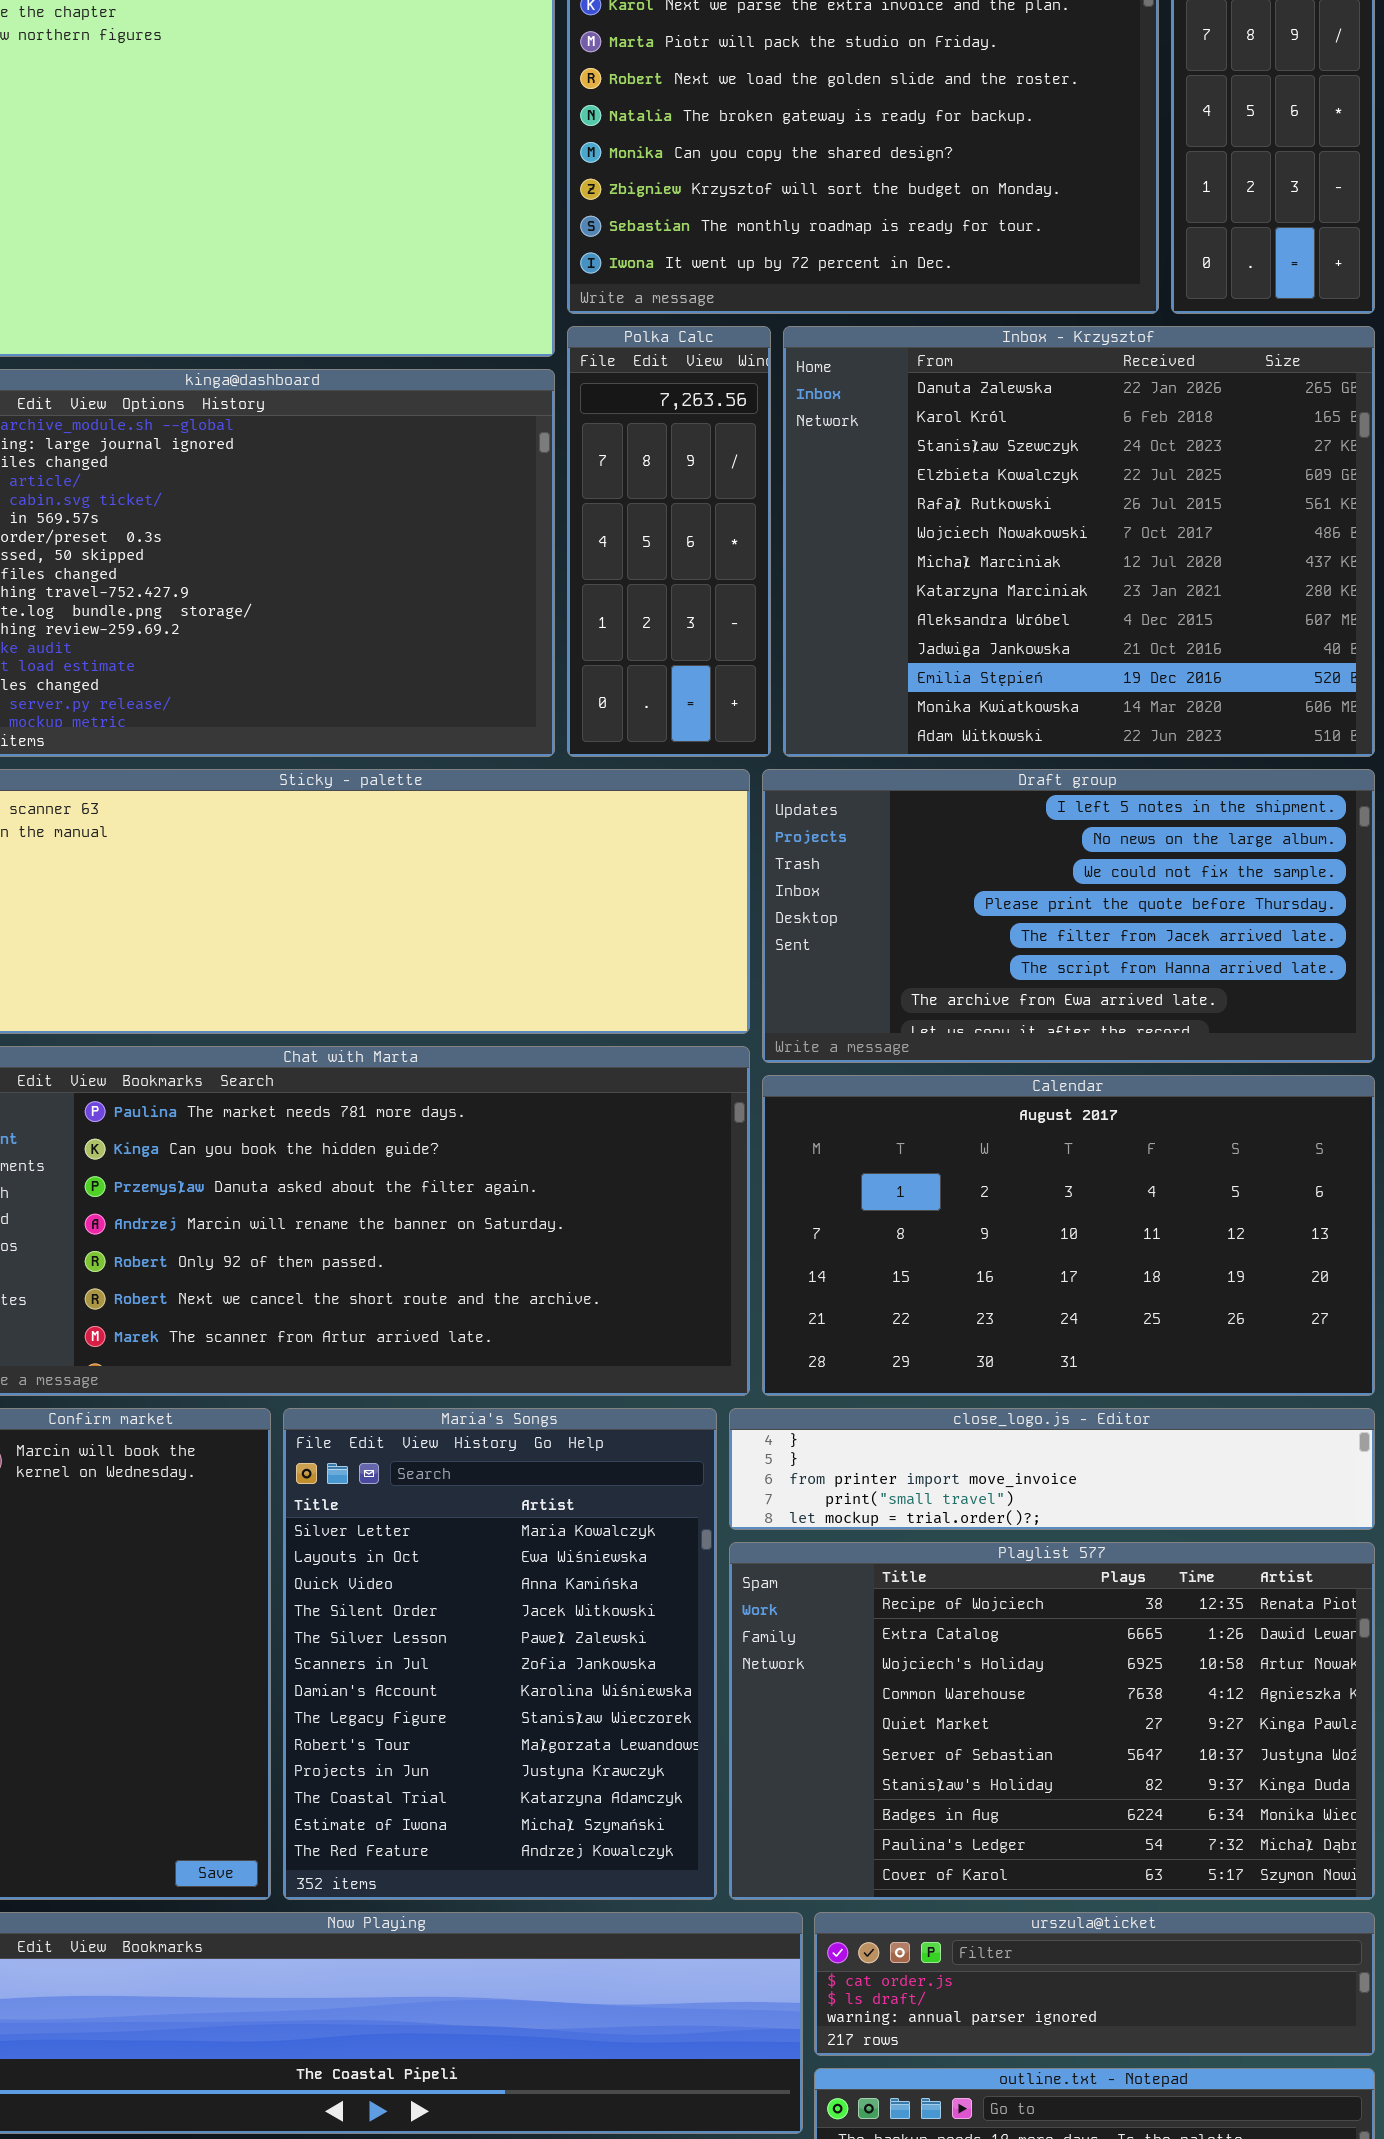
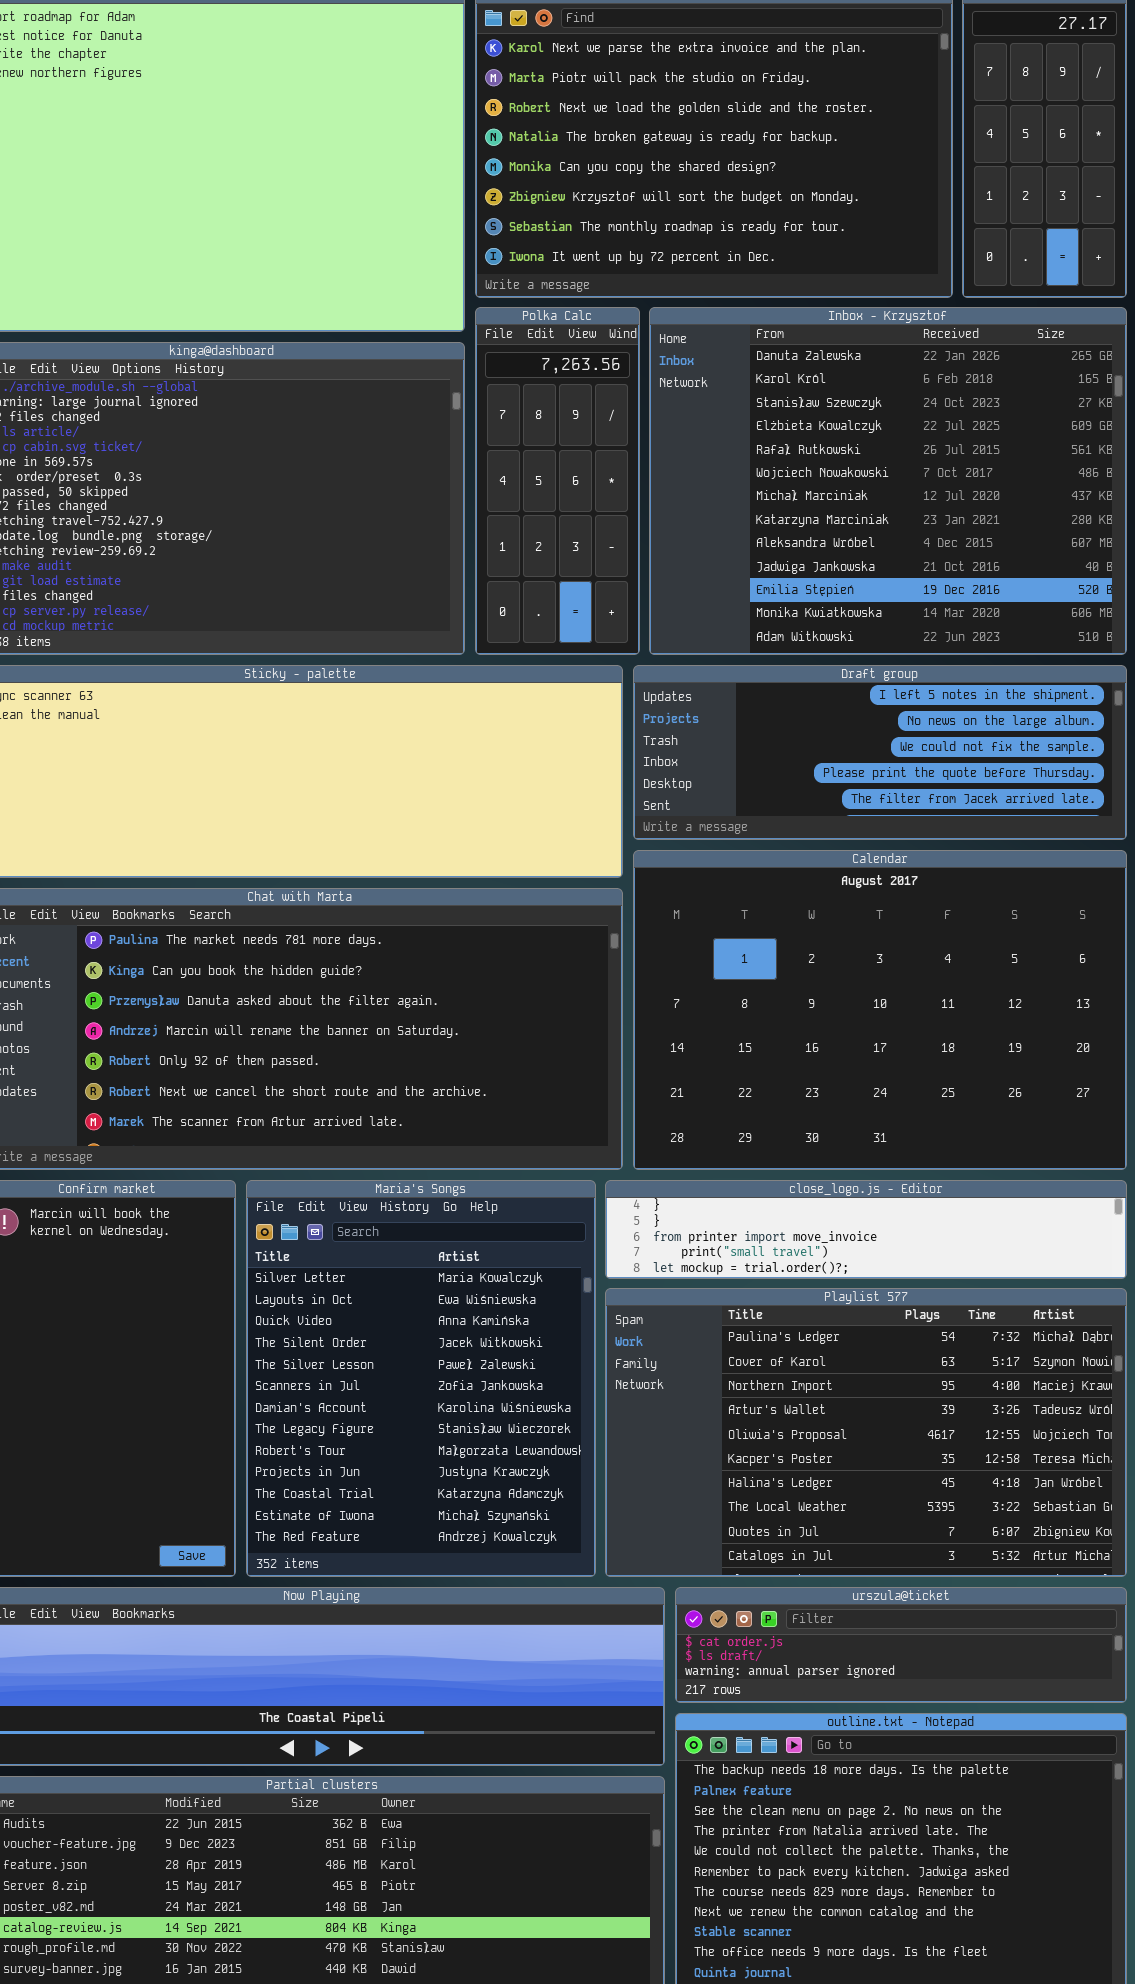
Draft group: [762,769,1375,1063] -> [633,665,1127,840], resized
Calendar: [762,1075,1375,1396] -> [633,850,1127,1170], resized
Playlist 577: [729,1542,1375,1900] -> [605,1288,1127,1577], scrolled down 8 rows

